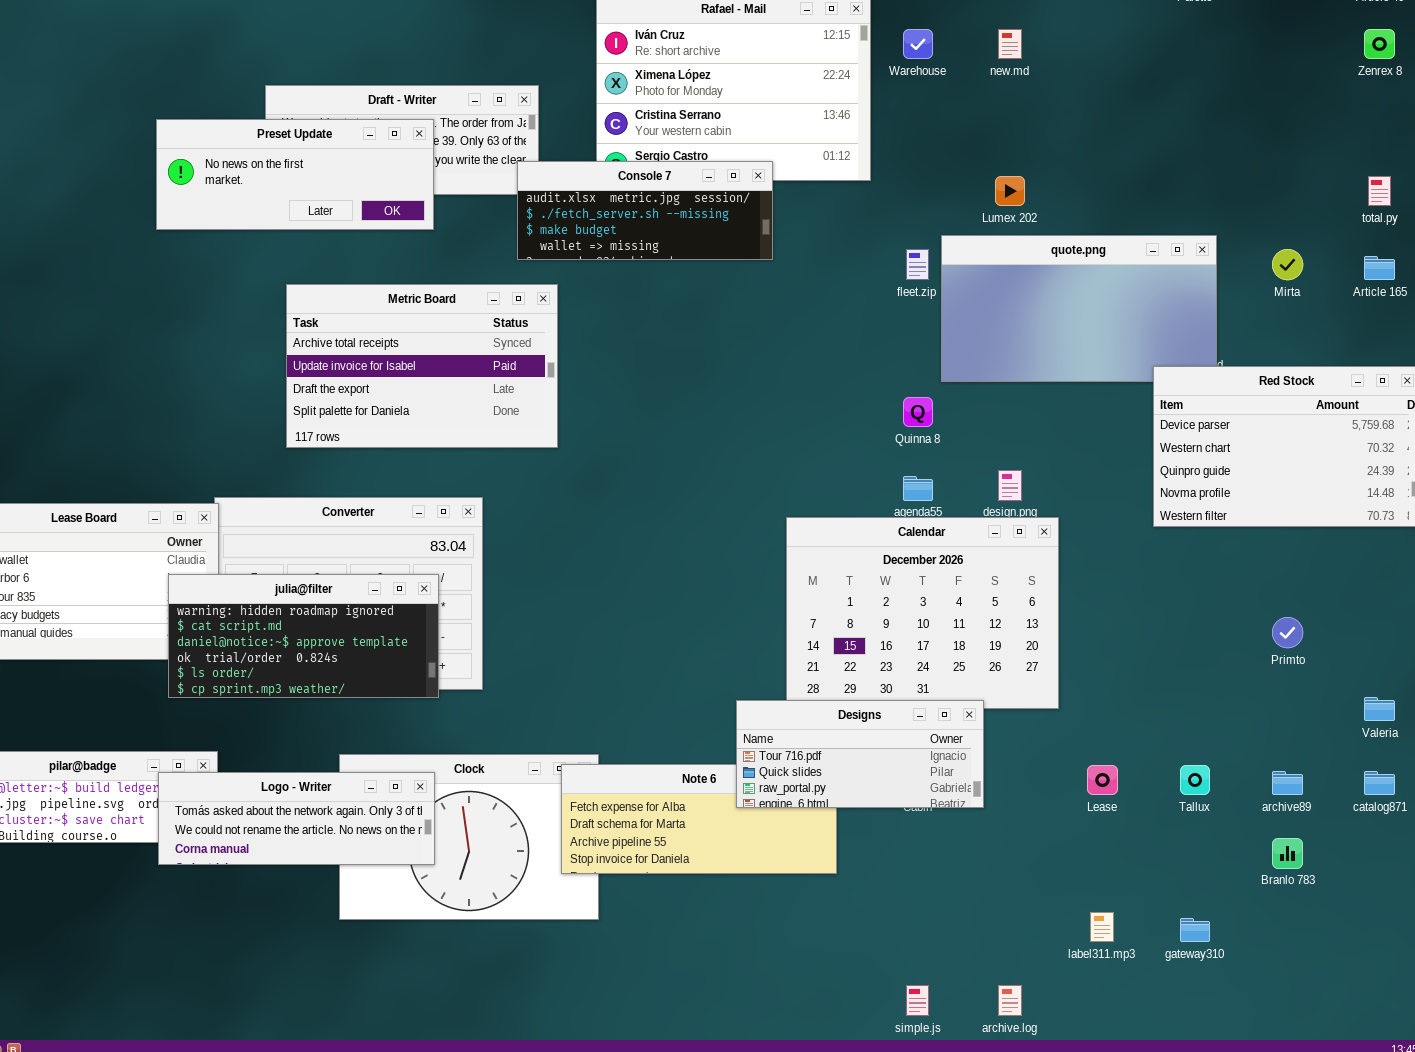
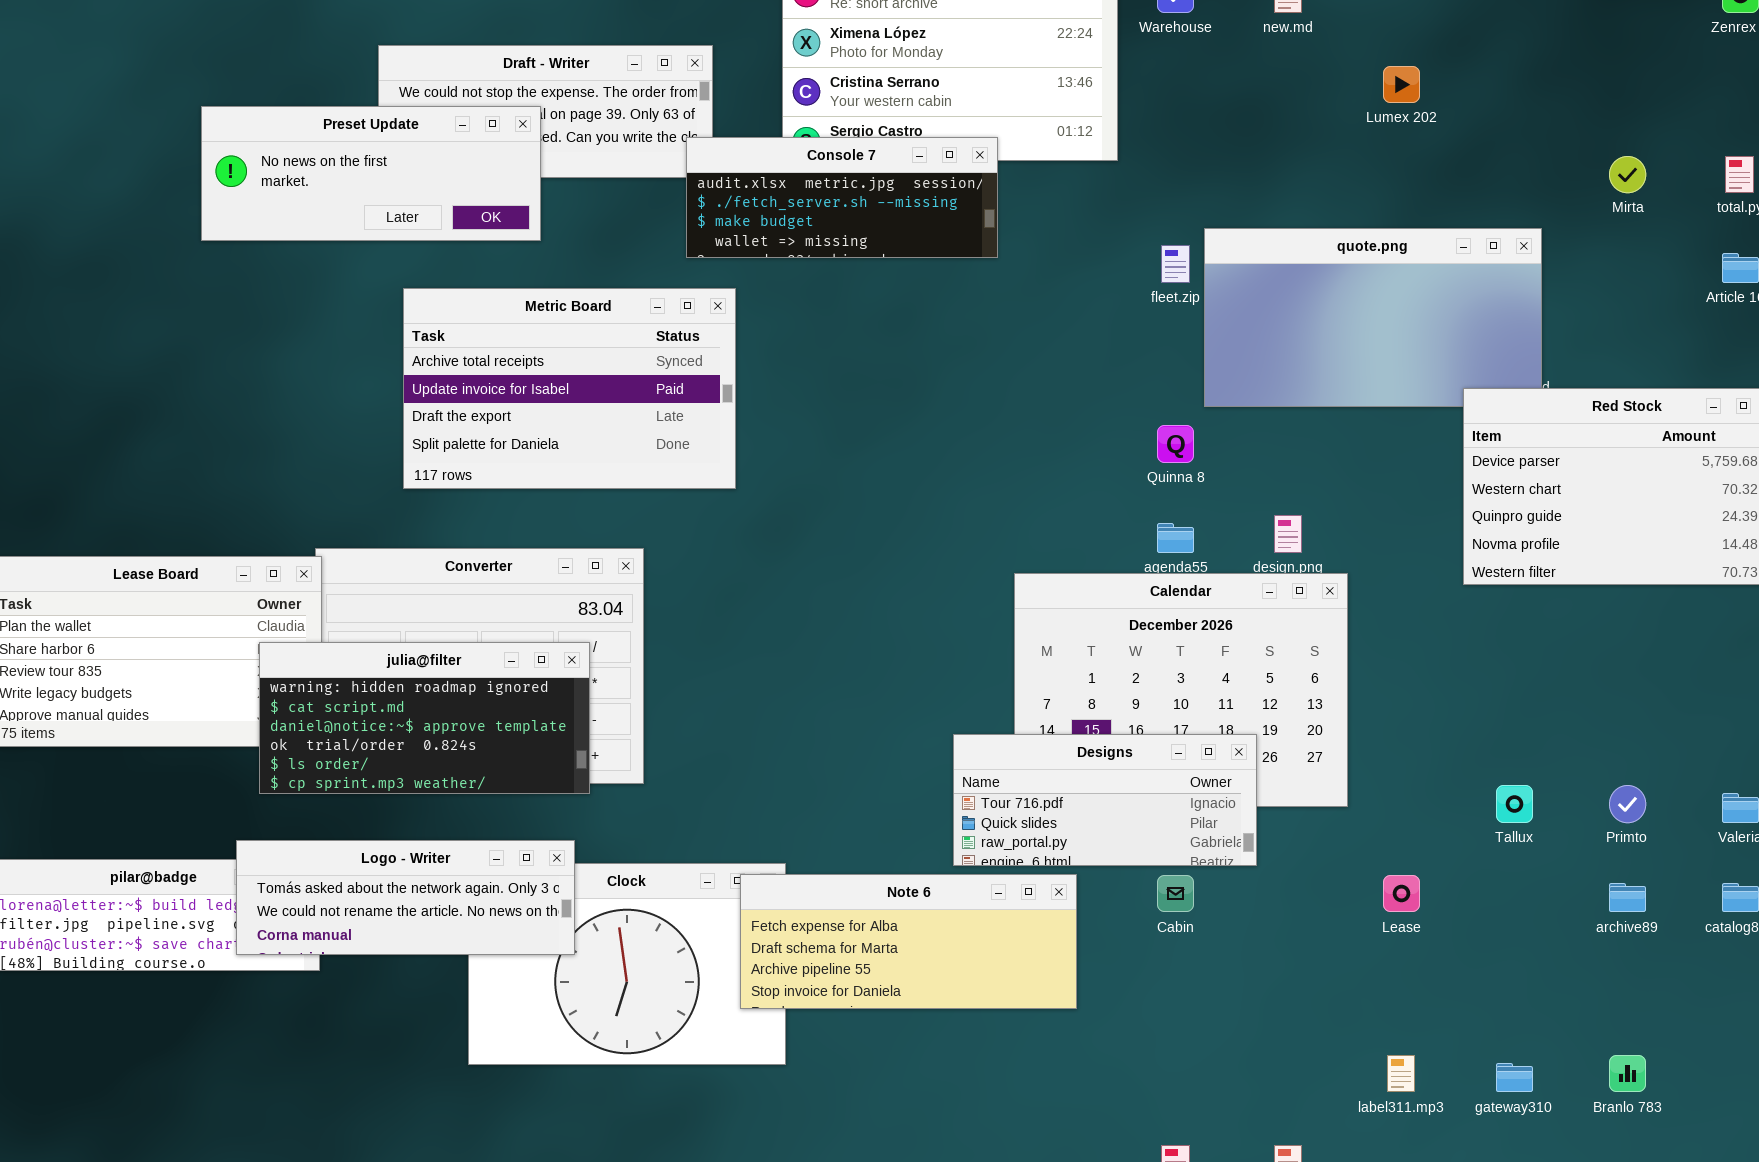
Preset Update: [156,119,434,230] -> [201,106,541,241], moved
Lumex 202: [995,176,1025,206] -> [1383,66,1420,103], moved
Mirta: [1272,249,1303,280] -> [1609,156,1646,193], moved
Primto: [1272,617,1303,648] -> [1609,785,1646,823], moved
Designs: [736,700,984,808] -> [953,734,1257,866], moved
Tallux: [1180,765,1210,795] -> [1496,785,1533,823], moved
Logo - Writer: [158,772,435,865] -> [236,840,575,955], moved
Branlo 783: [1272,838,1303,869] -> [1609,1055,1646,1092], moved

